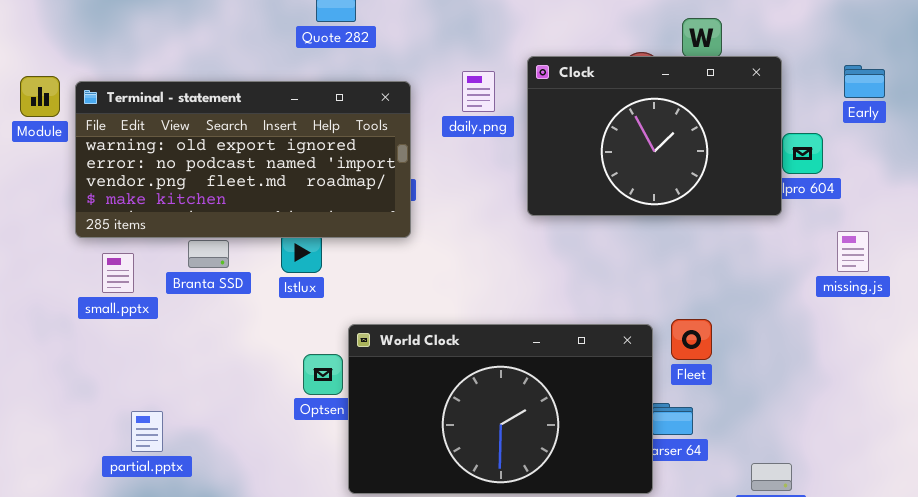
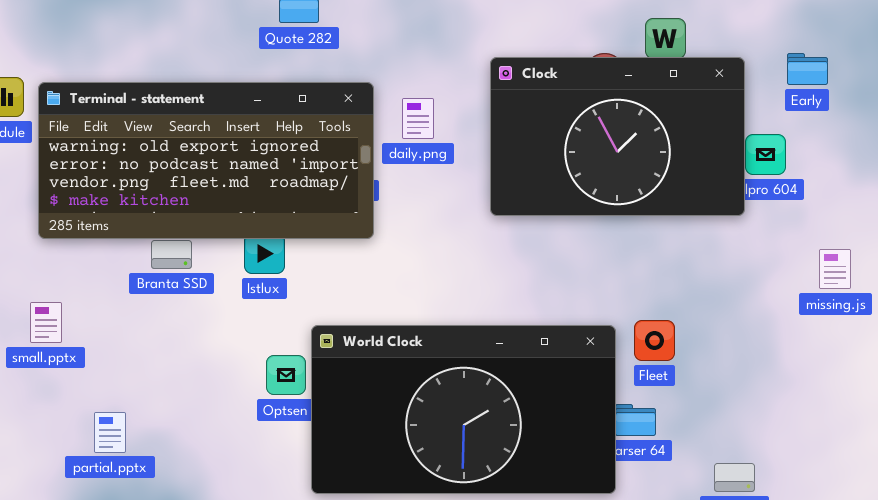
Early: [844,65,885,98] -> [787,53,828,85], moved
daily.png: [462,71,495,112] -> [402,98,434,139], moved
missing.js: [837,231,869,272] -> [819,249,851,289], moved
small.pptx: [102,253,134,293] -> [30,302,62,343], moved

